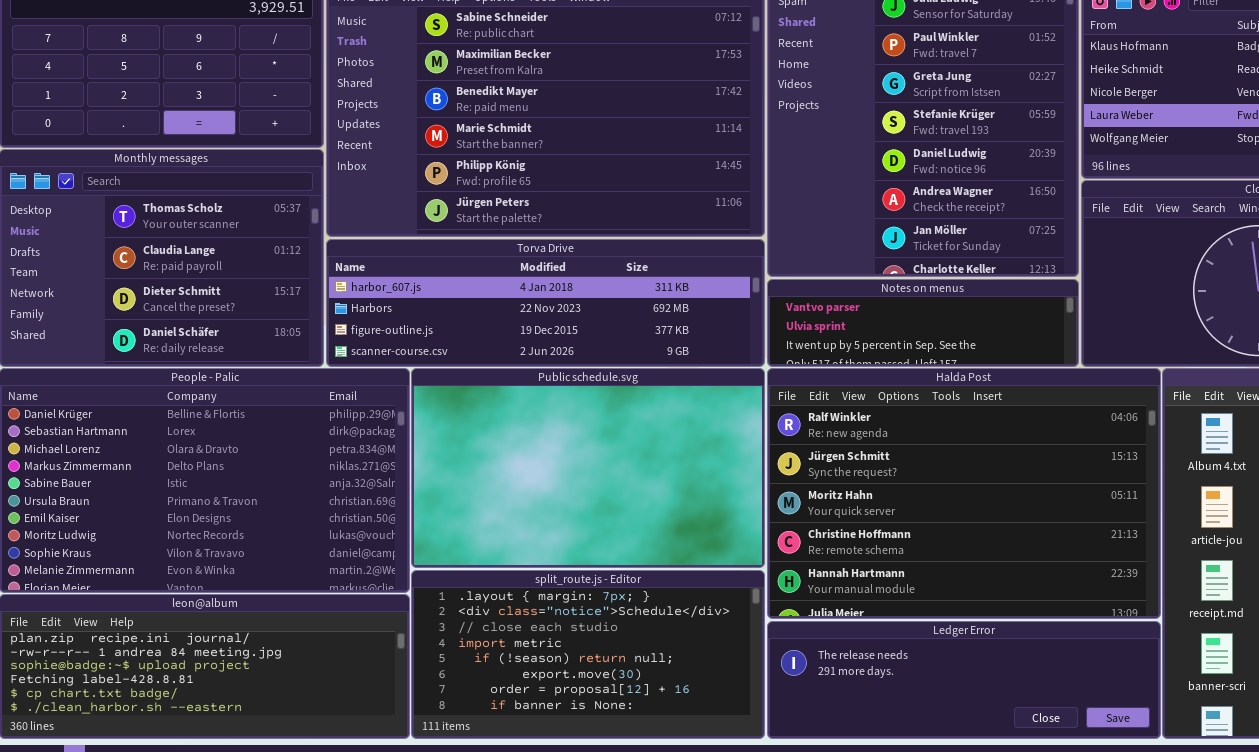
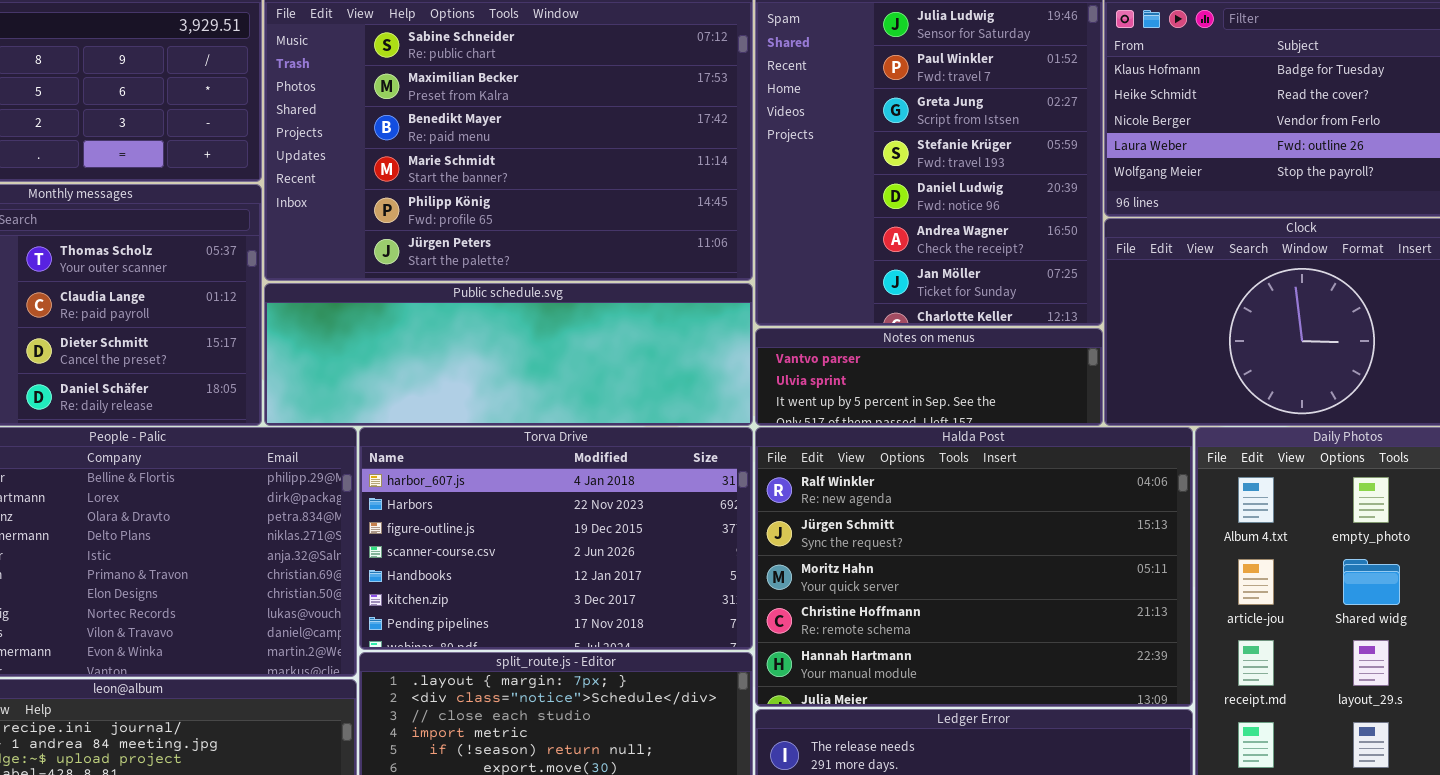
Torva Drive: [326,239,765,367] -> [359,427,753,650], moved, resized
Public schedule.svg: [411,368,765,568] -> [264,283,753,426], moved, resized

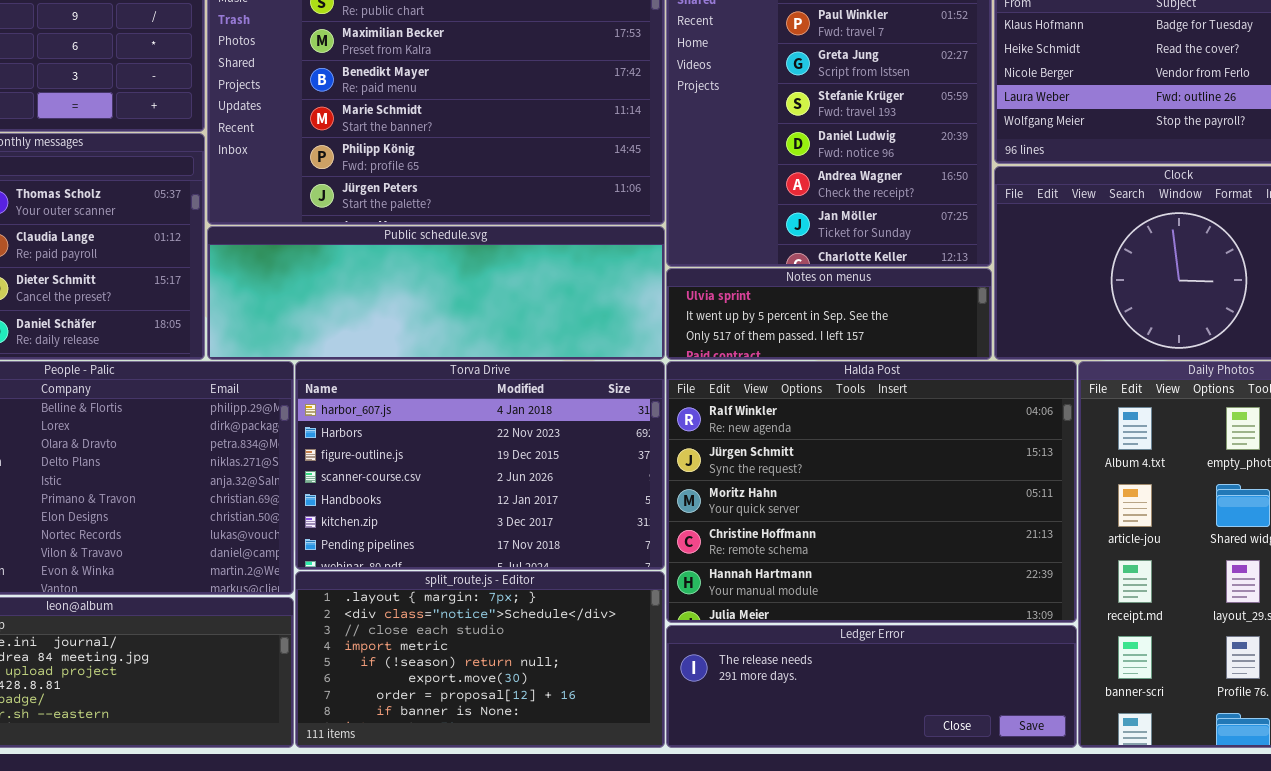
Notes on menus: [755,328,1103,426] -> [666,268,992,360], scrolled down 1 row

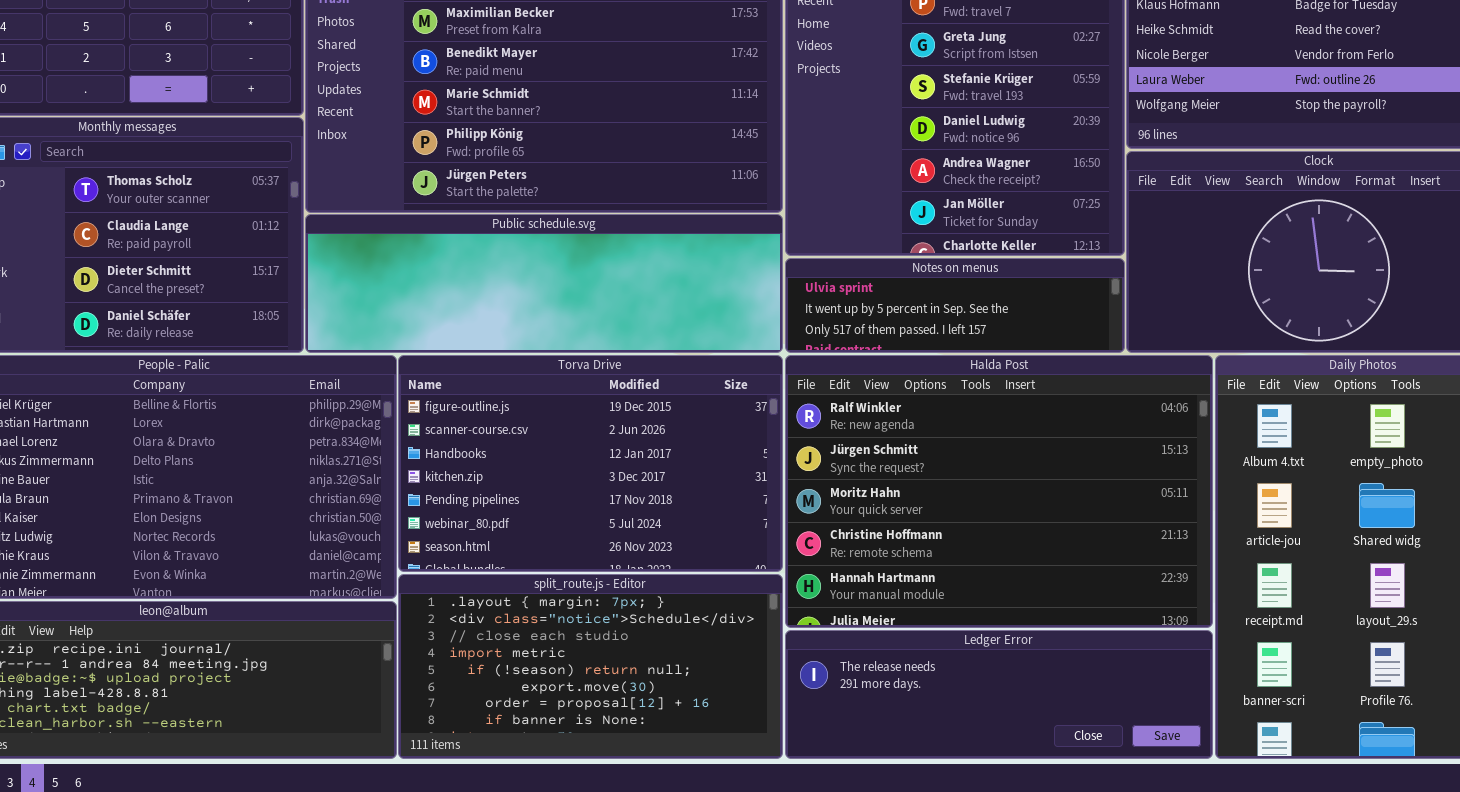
Torva Drive: [295,361,665,570] -> [398,355,783,572], scrolled down 2 rows

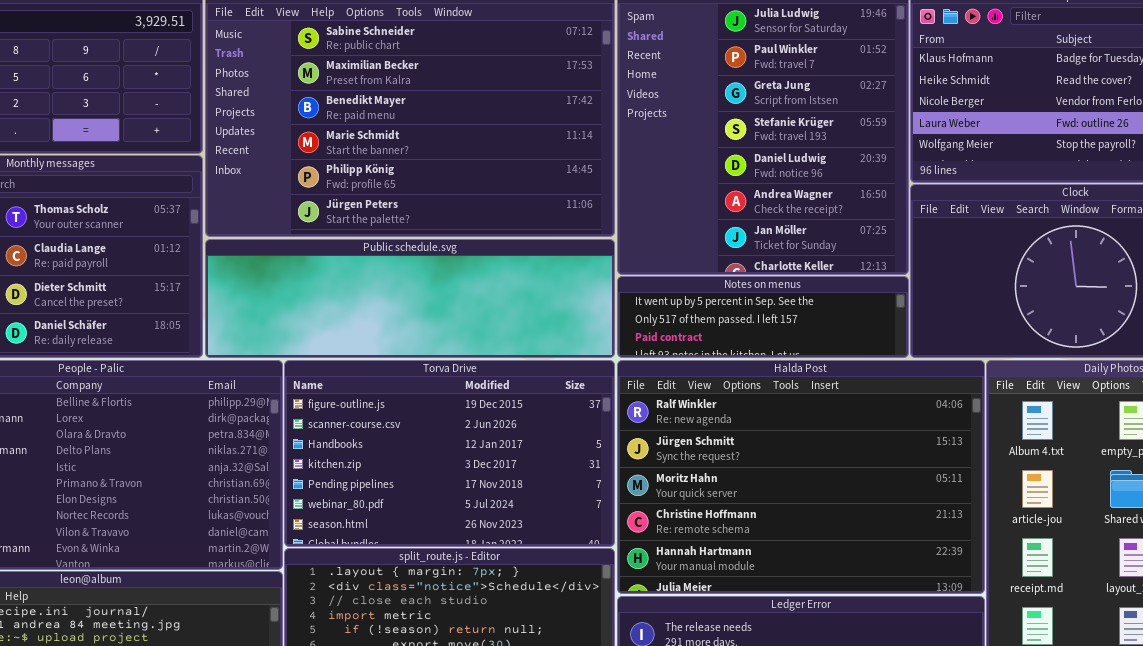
Notes on menus: [785,258,1125,353] -> [617,276,909,358], scrolled down 1 row

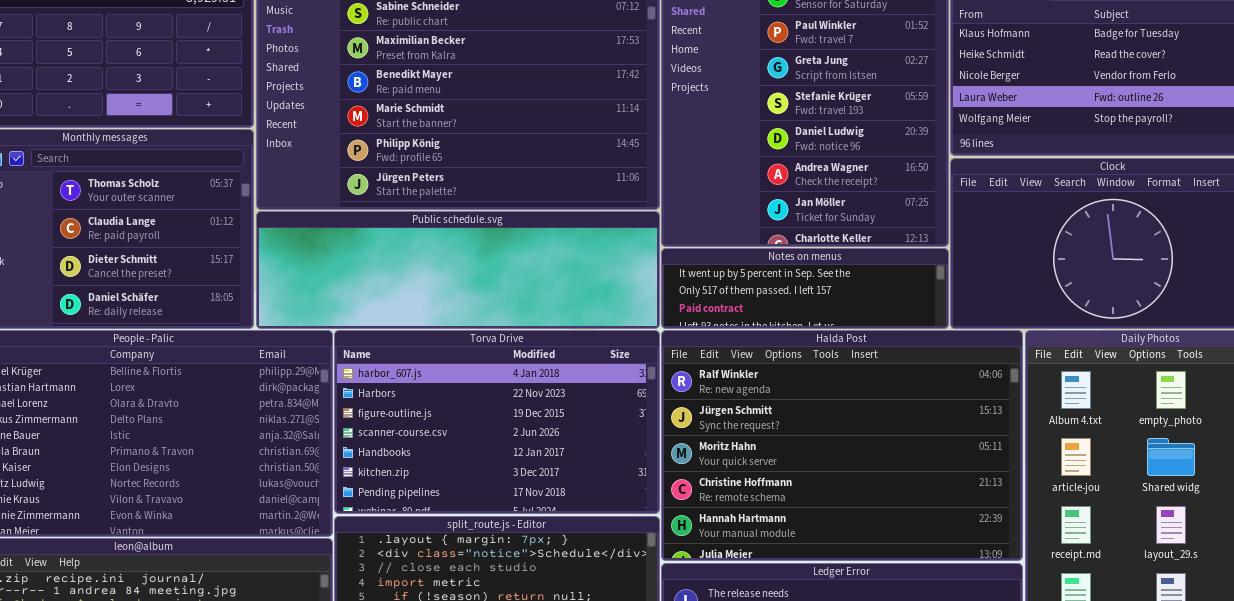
Torva Drive: [284,360,615,547] -> [334,330,660,514], scrolled up 2 rows

